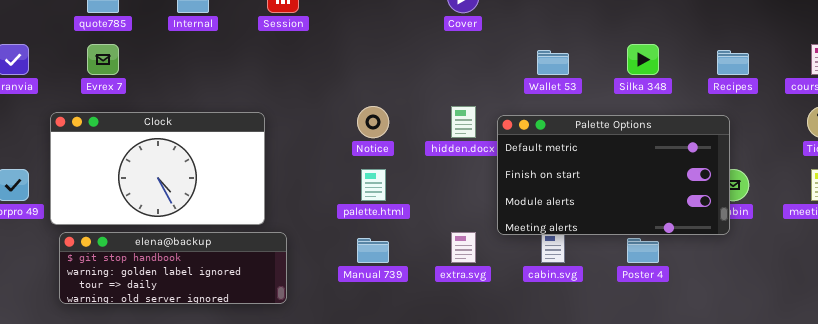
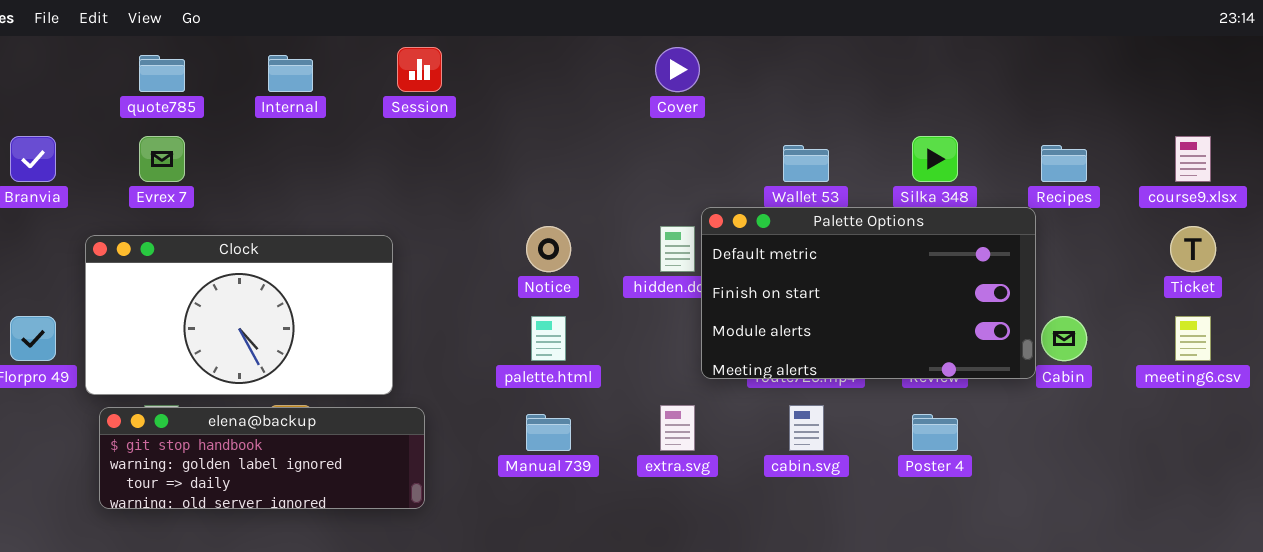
Palette Options: [497,115,730,235] -> [701,207,1036,379], moved

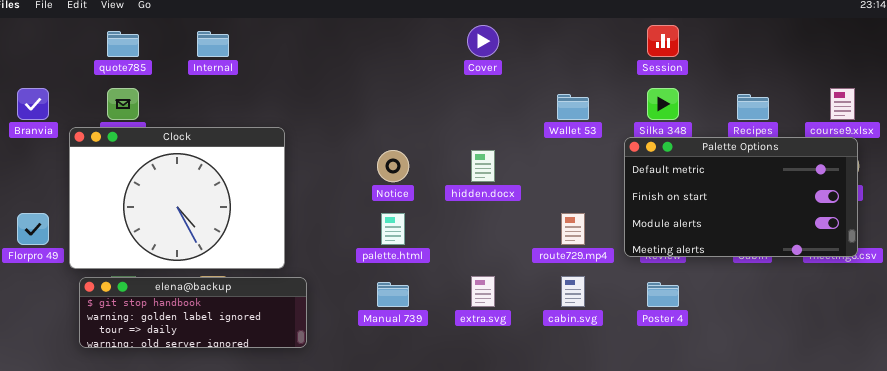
Session: [397,47,442,92] -> [647,25,679,57], moved
Palette Options: [701,207,1036,379] -> [624,137,858,257], moved
Clock: [85,235,393,395] -> [69,127,285,269], resized

